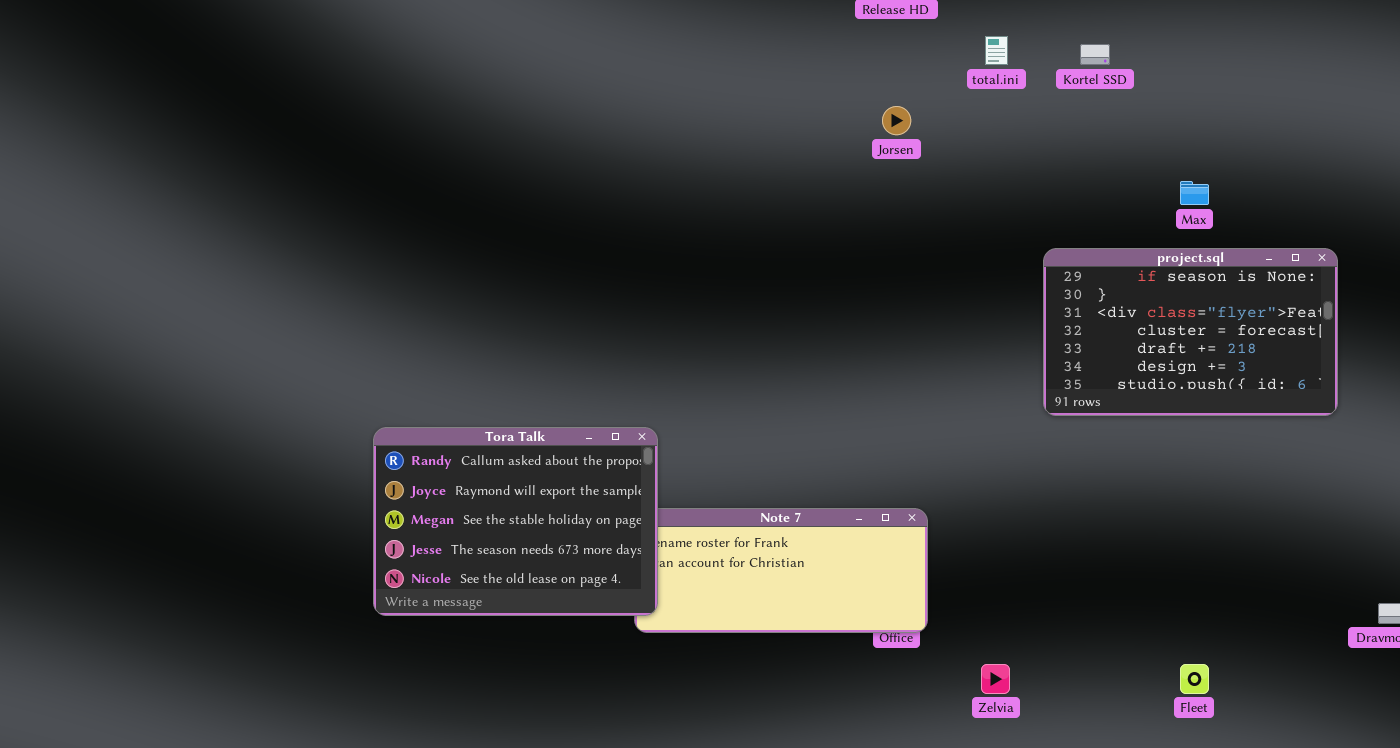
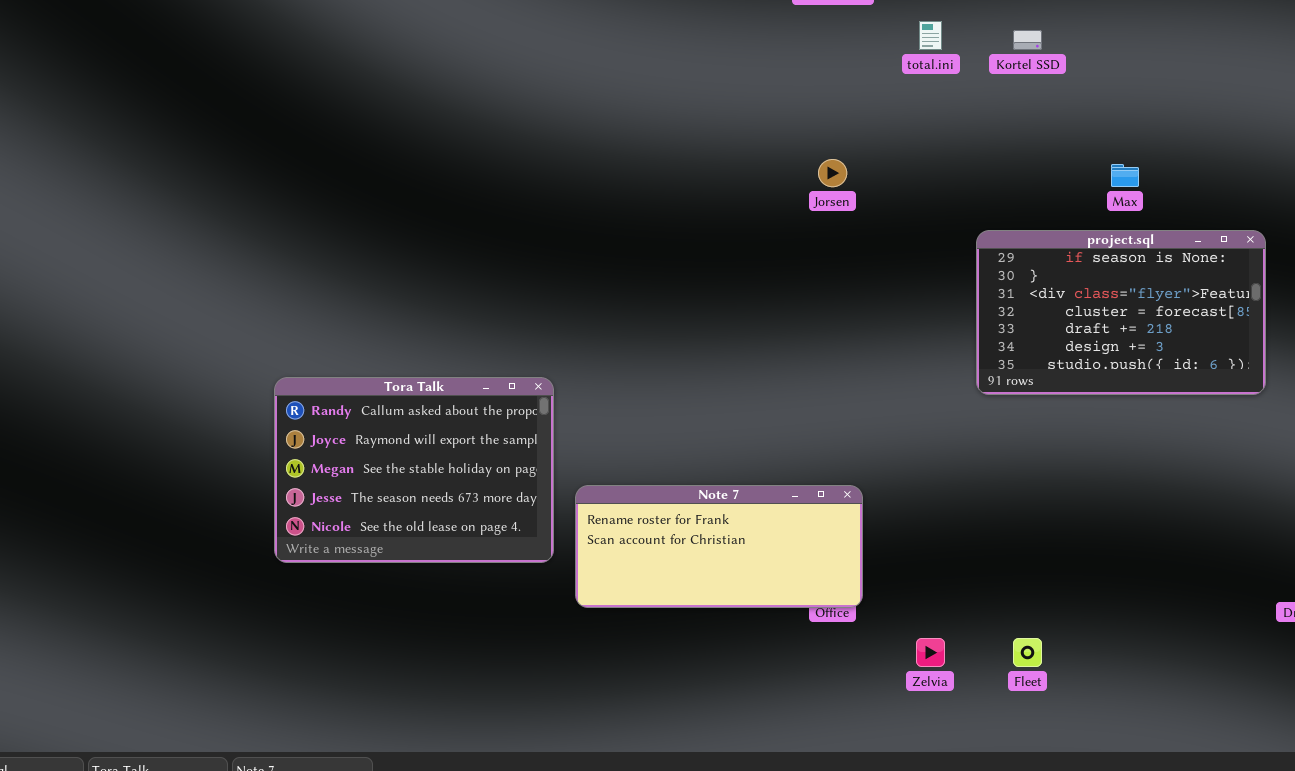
Jorsen: [882,106,911,135] -> [818,159,847,187], moved
Tora Talk: [373,427,658,616] -> [274,377,554,563], moved
Fleet: [1180,664,1209,694] -> [1013,638,1042,667], moved

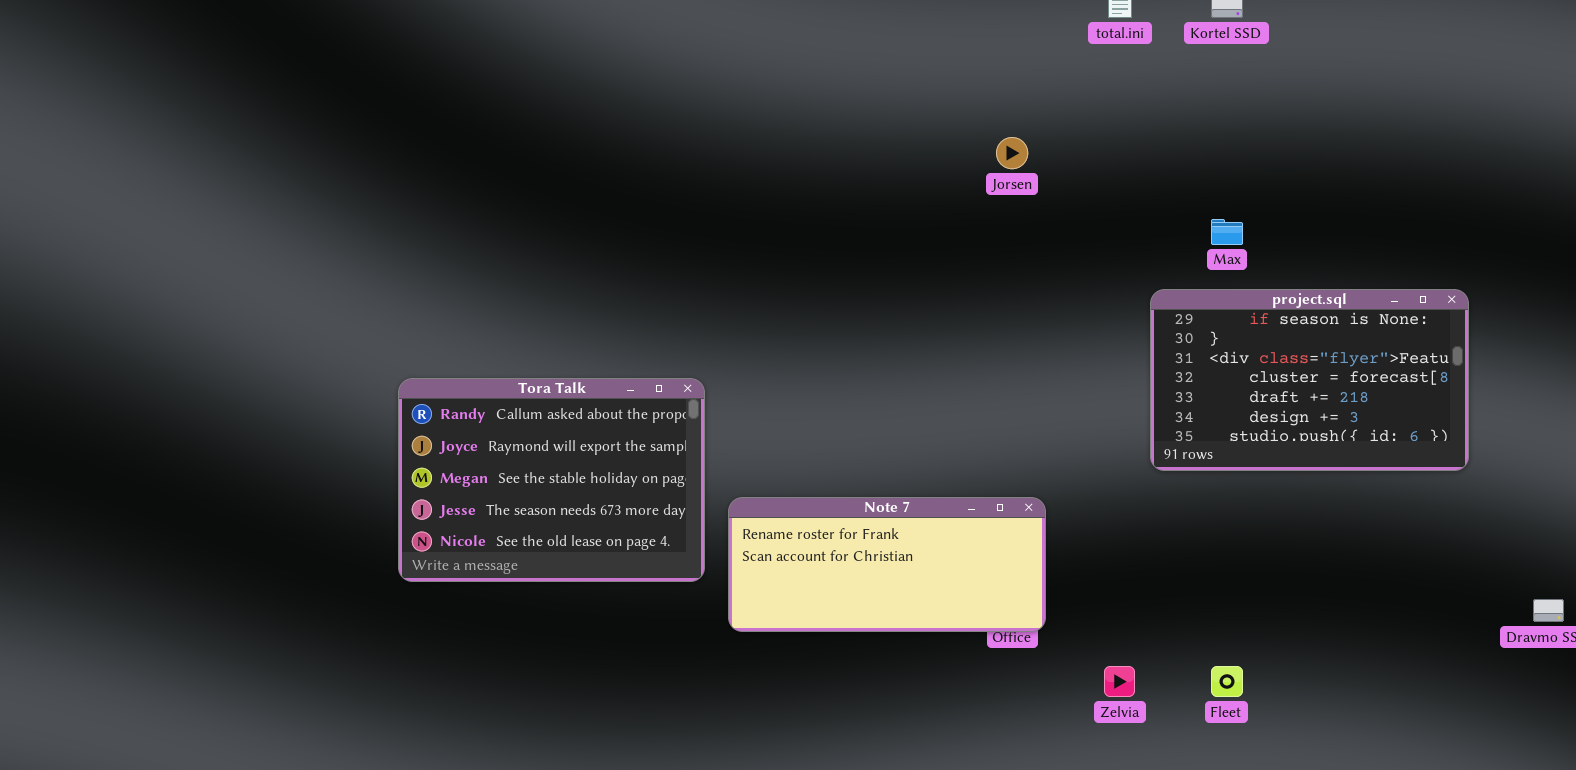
Max: [1111,164,1139,187] -> [1211,219,1243,245], moved
project.sql: [976,230,1266,395] -> [1150,289,1469,471], moved

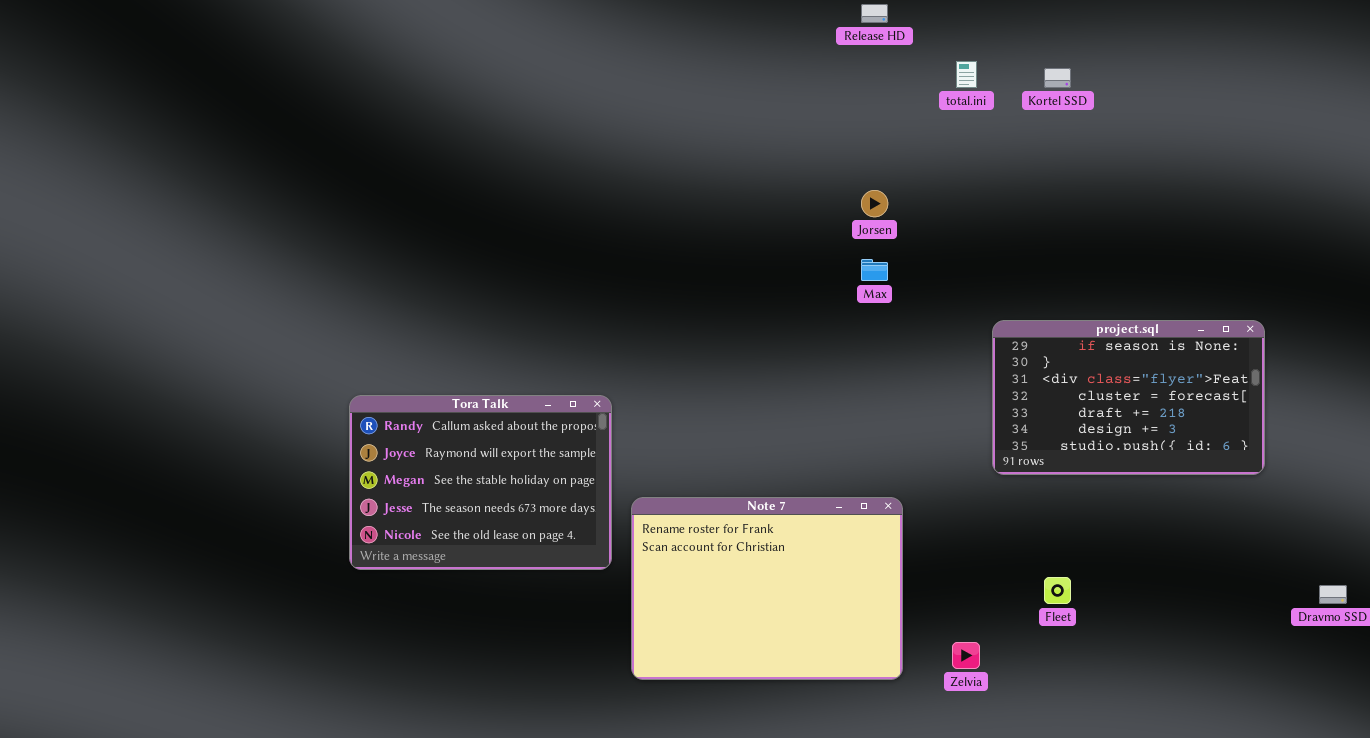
Max: [1211,219,1243,245] -> [861,259,888,281], moved
Note 7: [728,497,1046,632] -> [631,497,903,680], resized
Fleet: [1211,666,1243,697] -> [1044,577,1071,604], moved

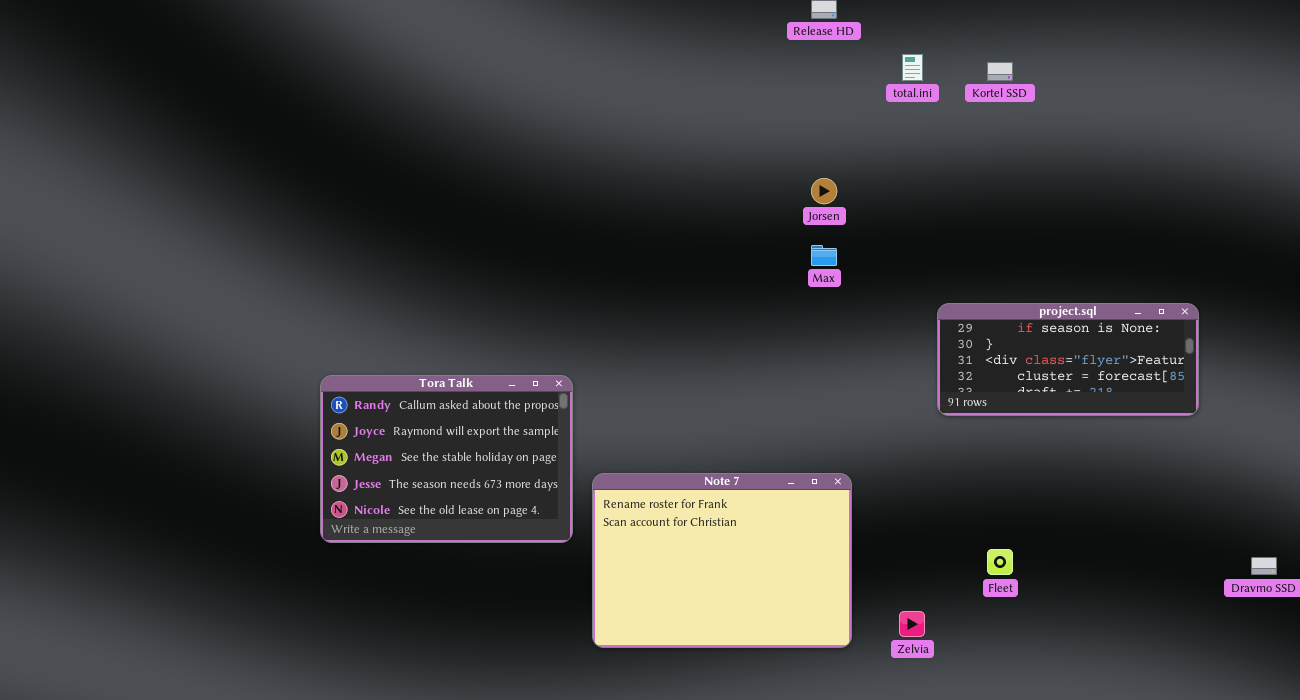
project.sql: [992,320,1265,475] -> [937,303,1199,416], resized

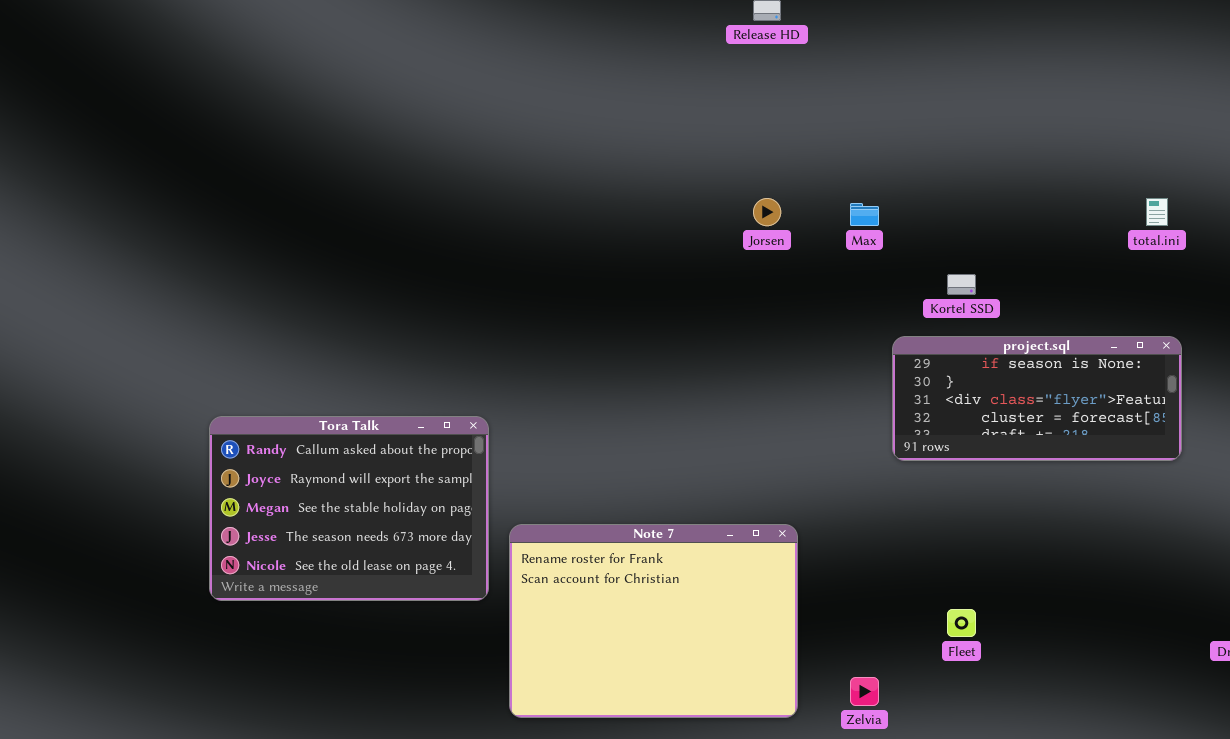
total.ini: [902,54,923,81] -> [1146,198,1168,226], moved
Kortel SSD: [987,62,1013,81] -> [947,274,976,295], moved
Max: [811,245,837,266] -> [850,203,879,226], moved

